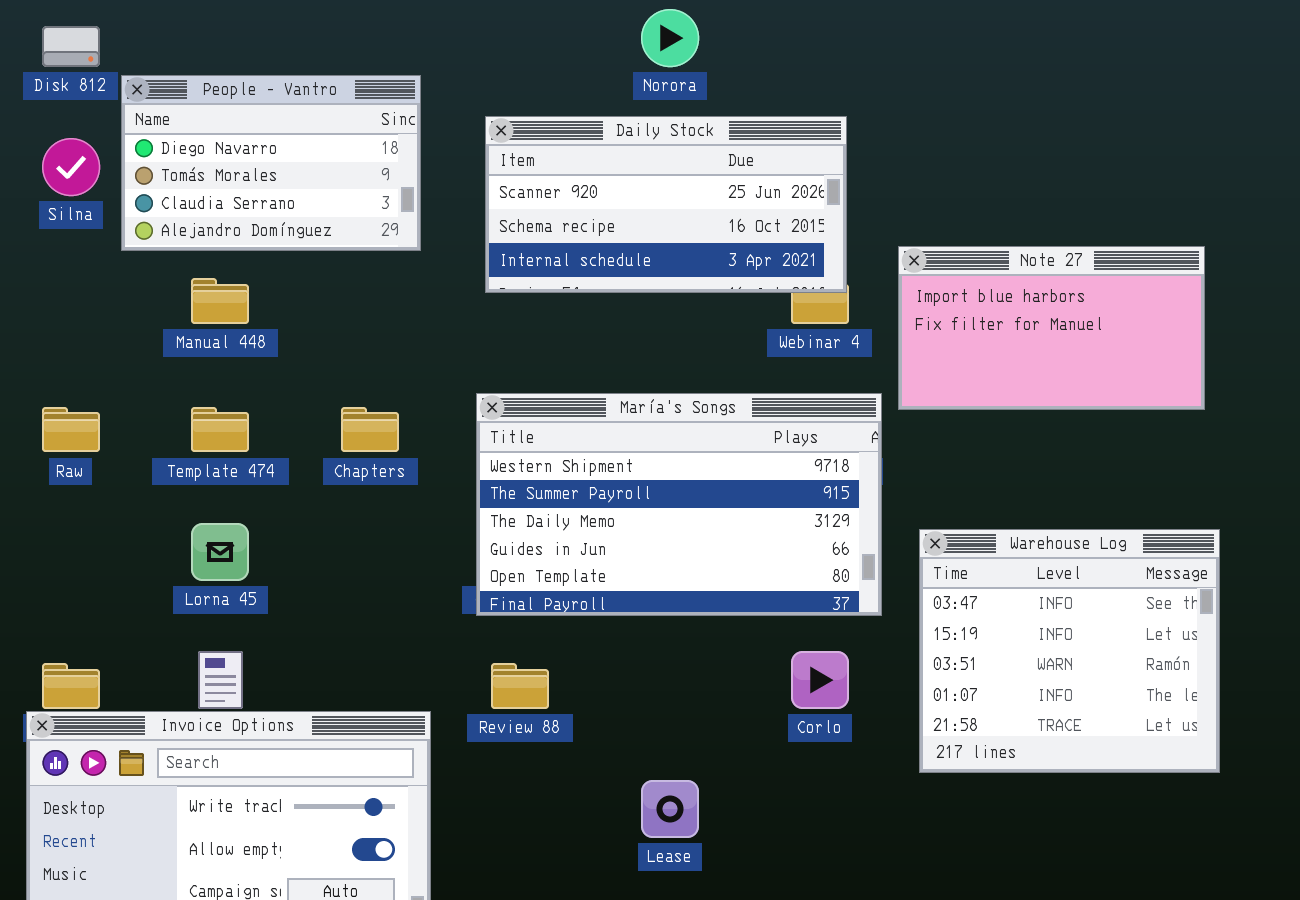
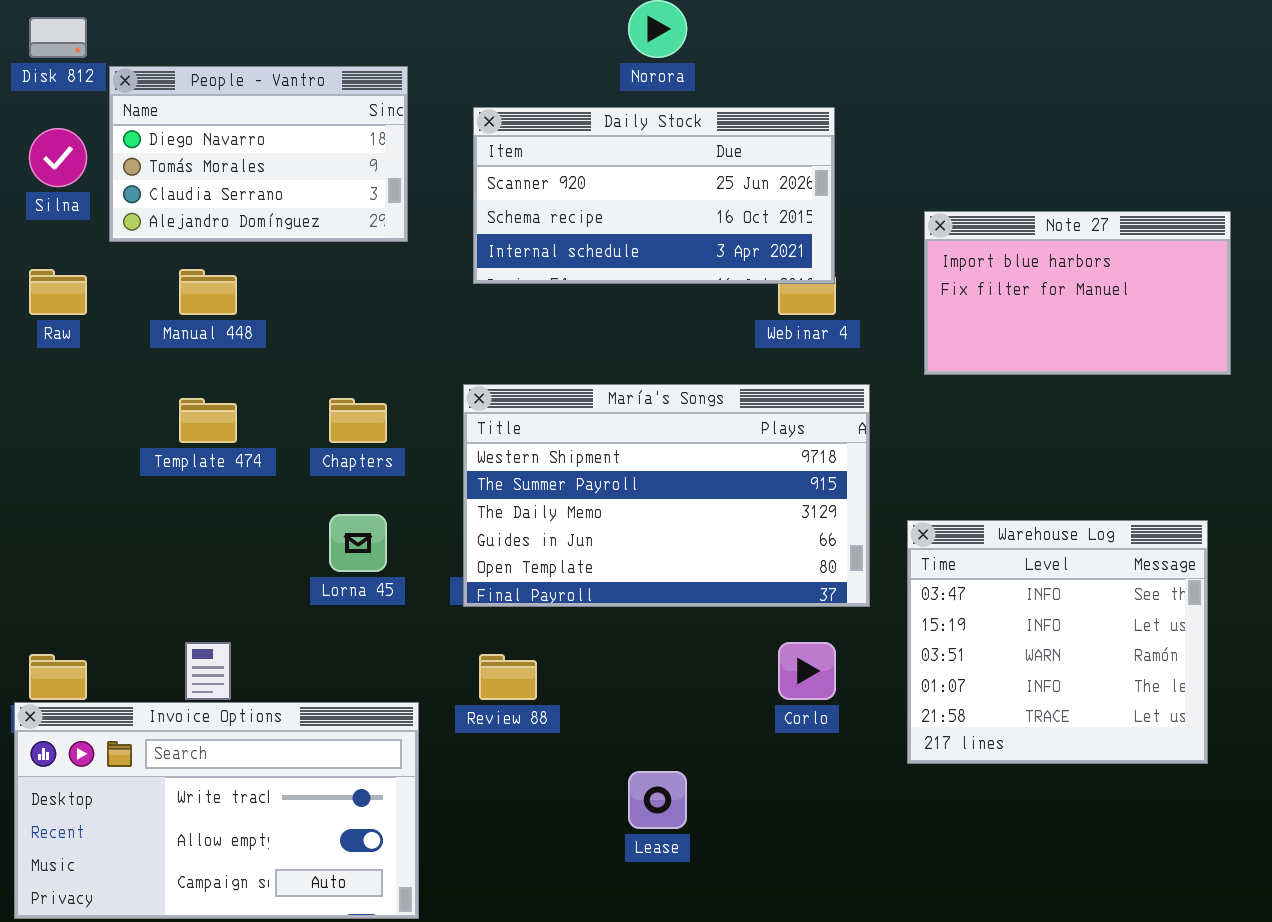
Note 27: [898,246,1205,410] -> [924,211,1231,375], moved
Raw: [42,407,100,452] -> [29,269,87,315], moved
Lorna 45: [191,523,249,581] -> [329,514,387,572], moved

